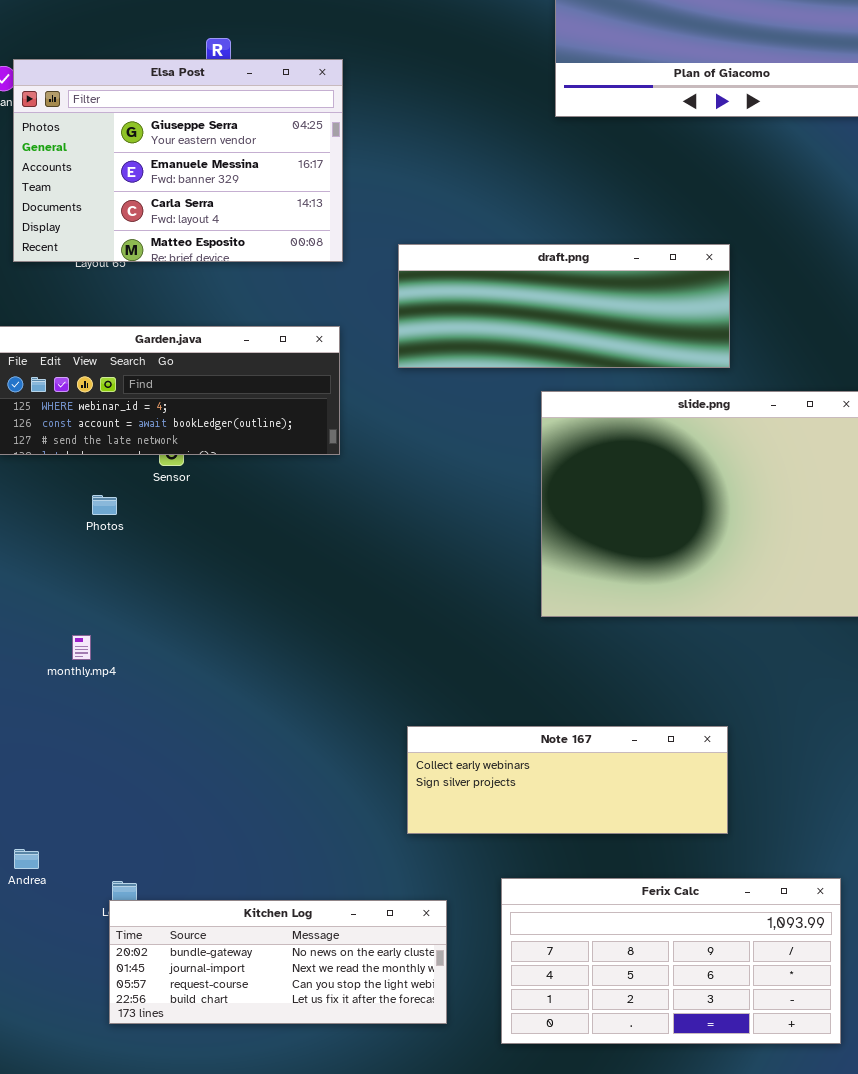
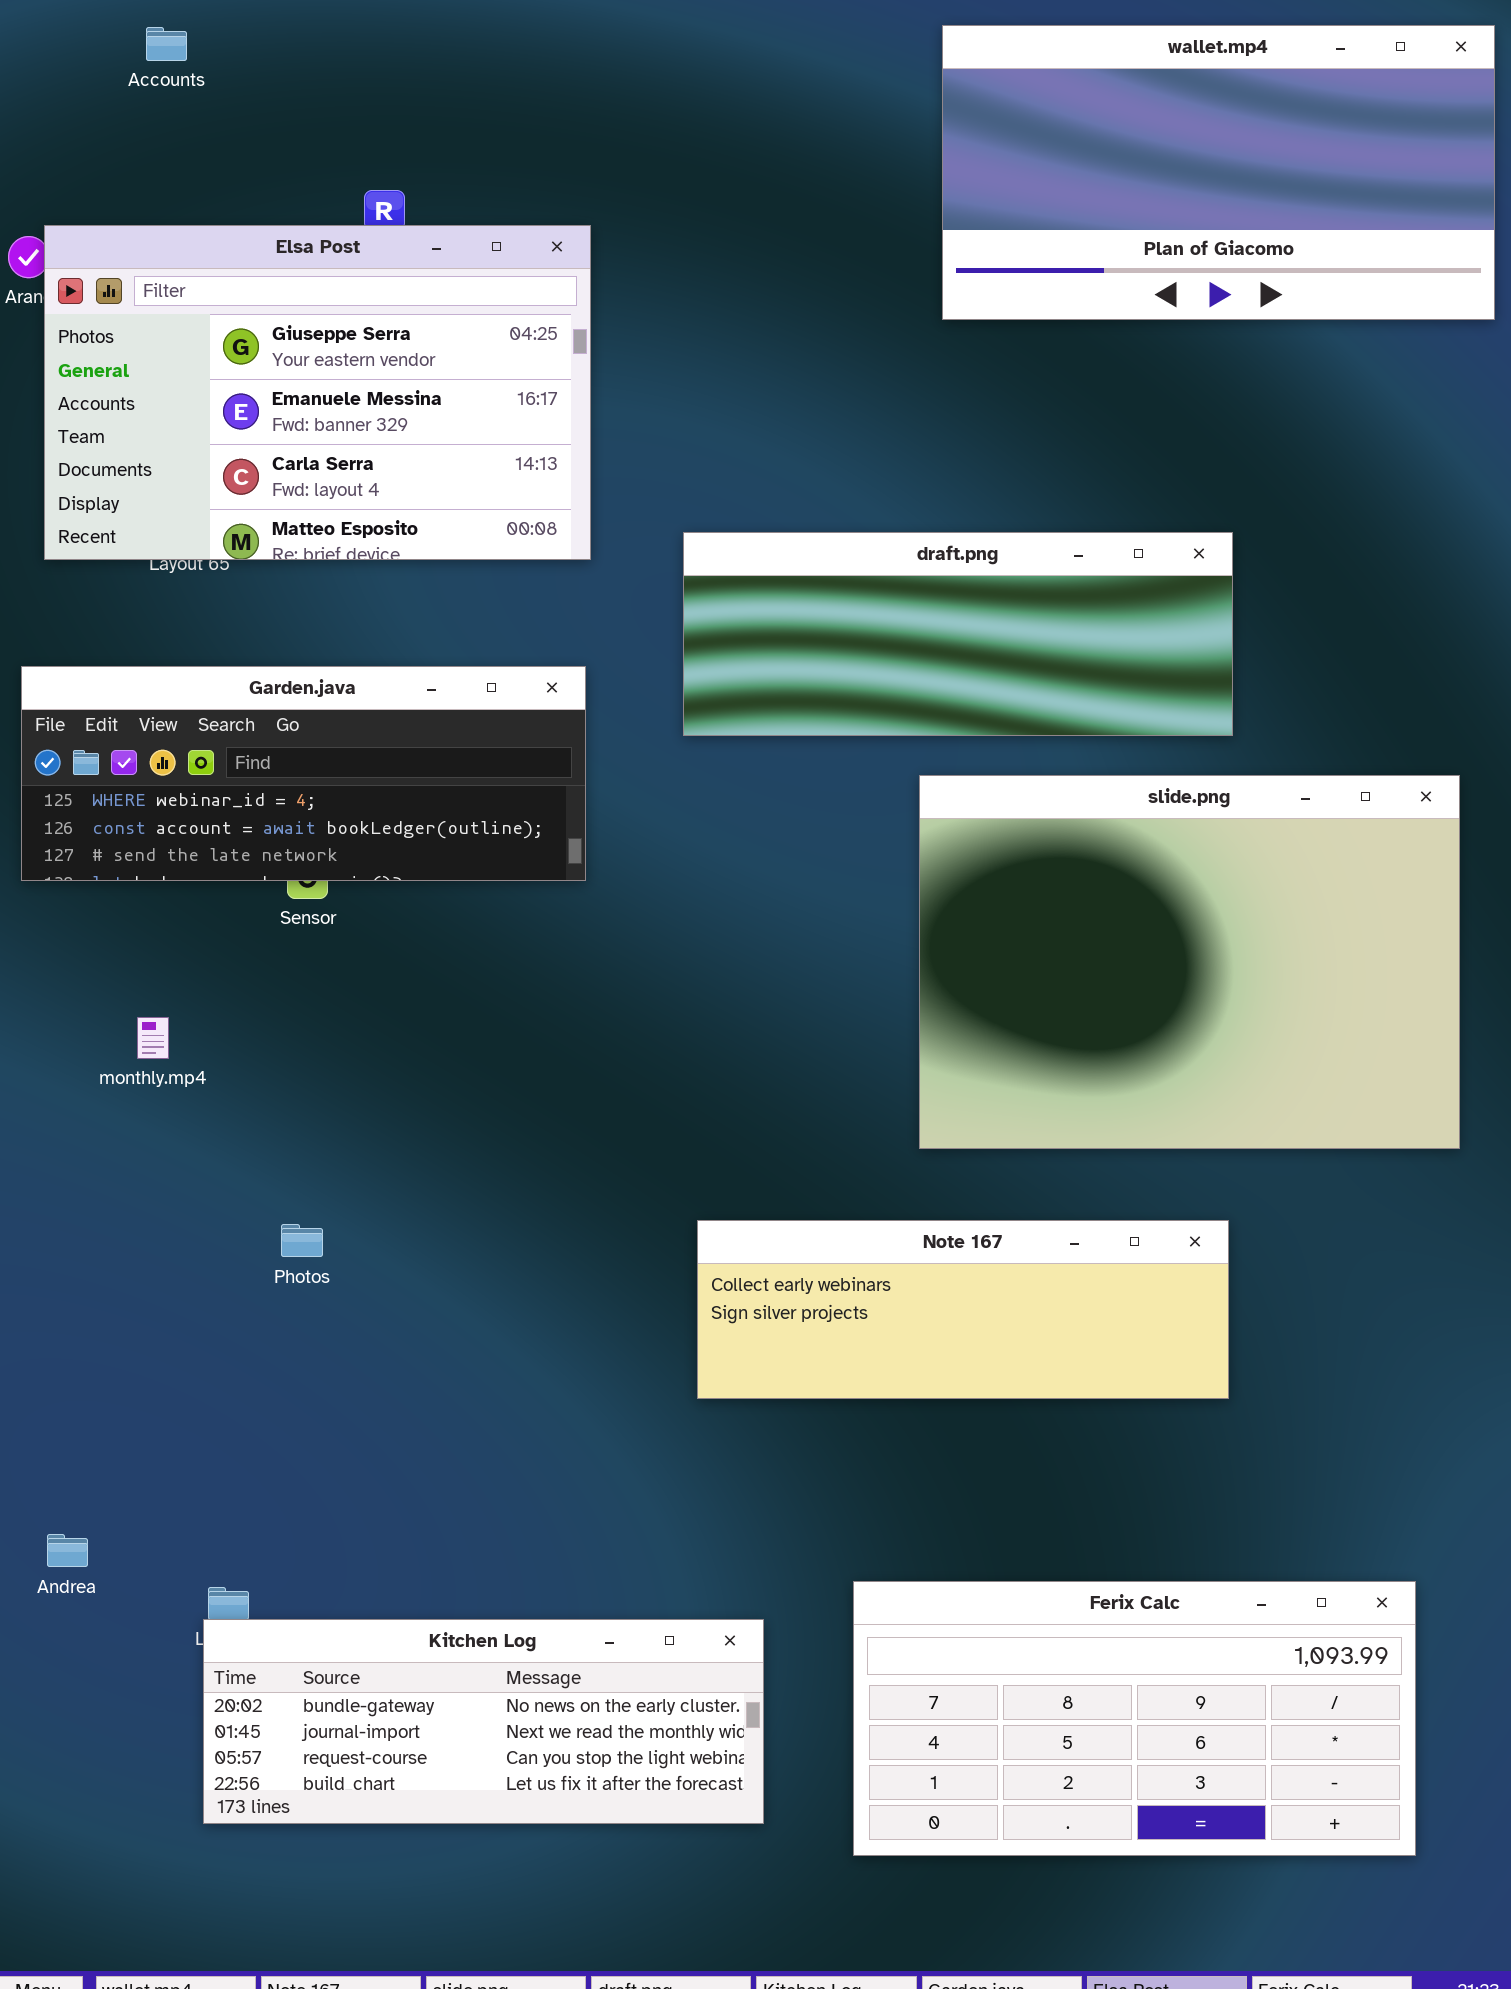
Photos: [92,495,117,515] -> [281,1224,323,1257], moved
monthly.mp4: [72,635,91,660] -> [137,1017,169,1059], moved
Note 167: [407,726,728,834] -> [697,1220,1229,1399], moved

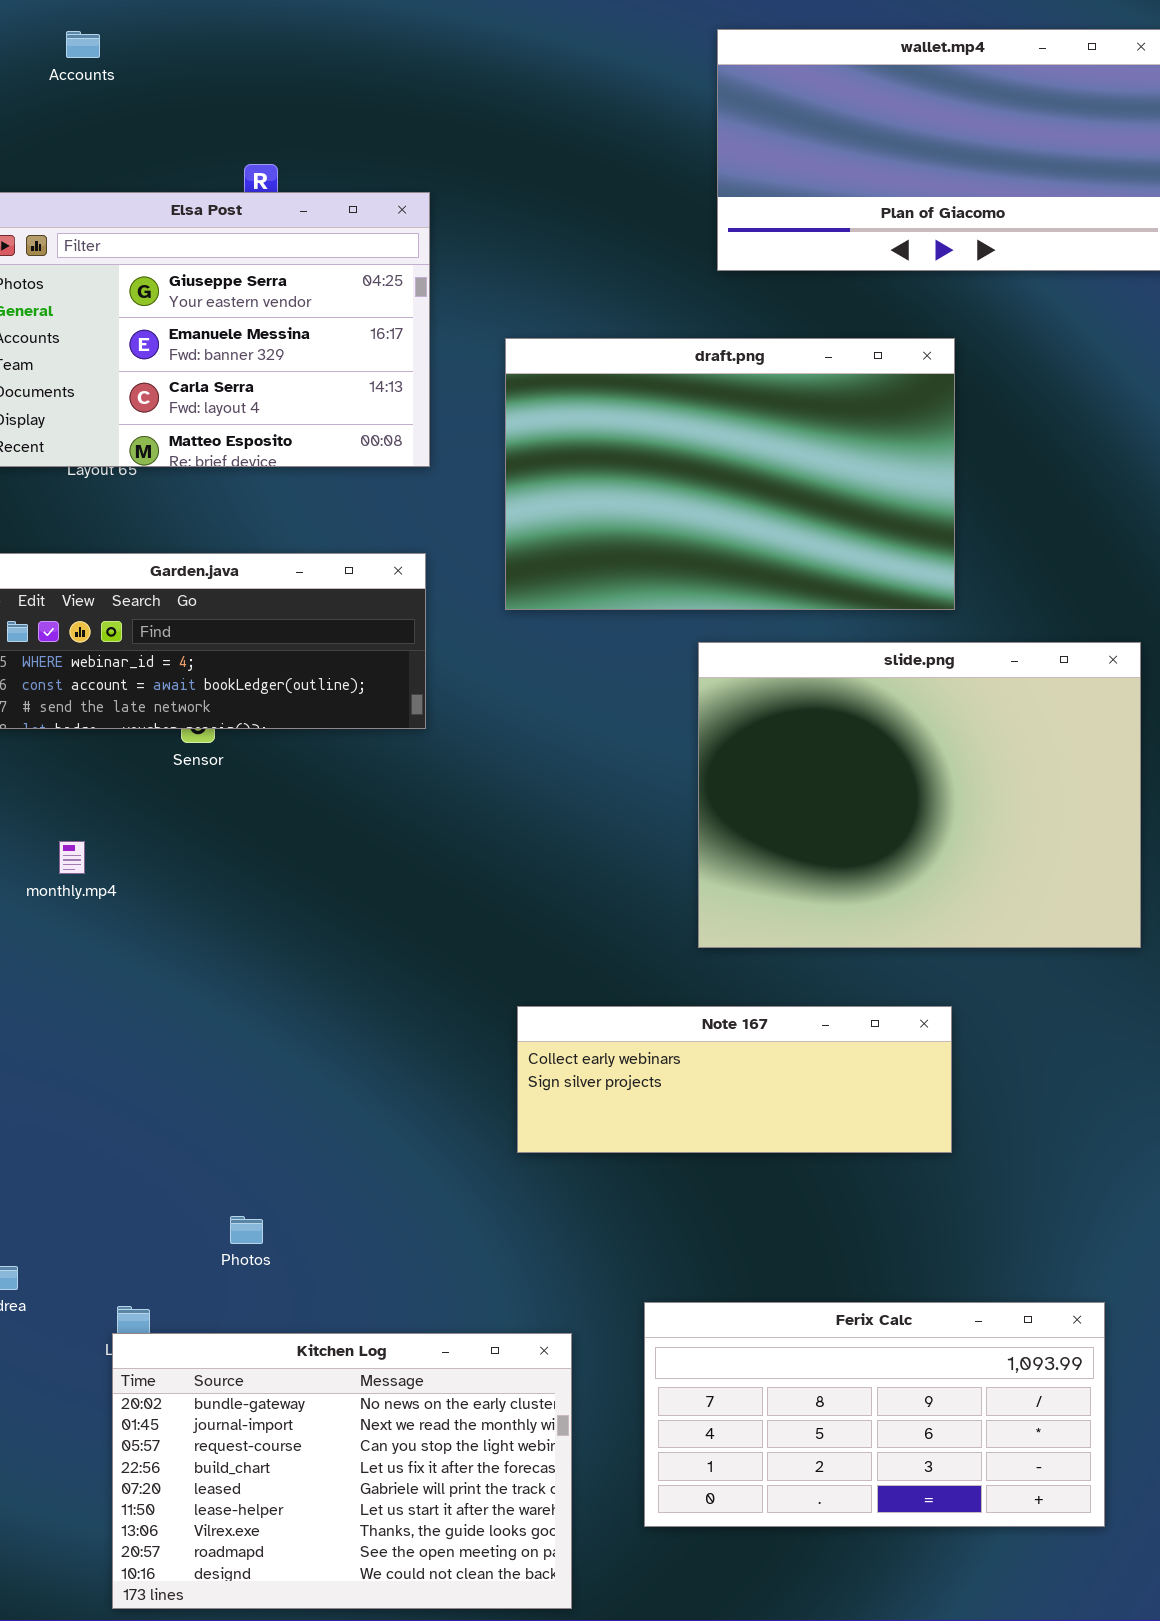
draft.png: [683,532,1233,736] -> [505,338,955,610], resized
Photos: [281,1224,323,1257] -> [230,1216,263,1244], moved
Kitchen Log: [203,1619,764,1824] -> [112,1333,572,1609], resized

